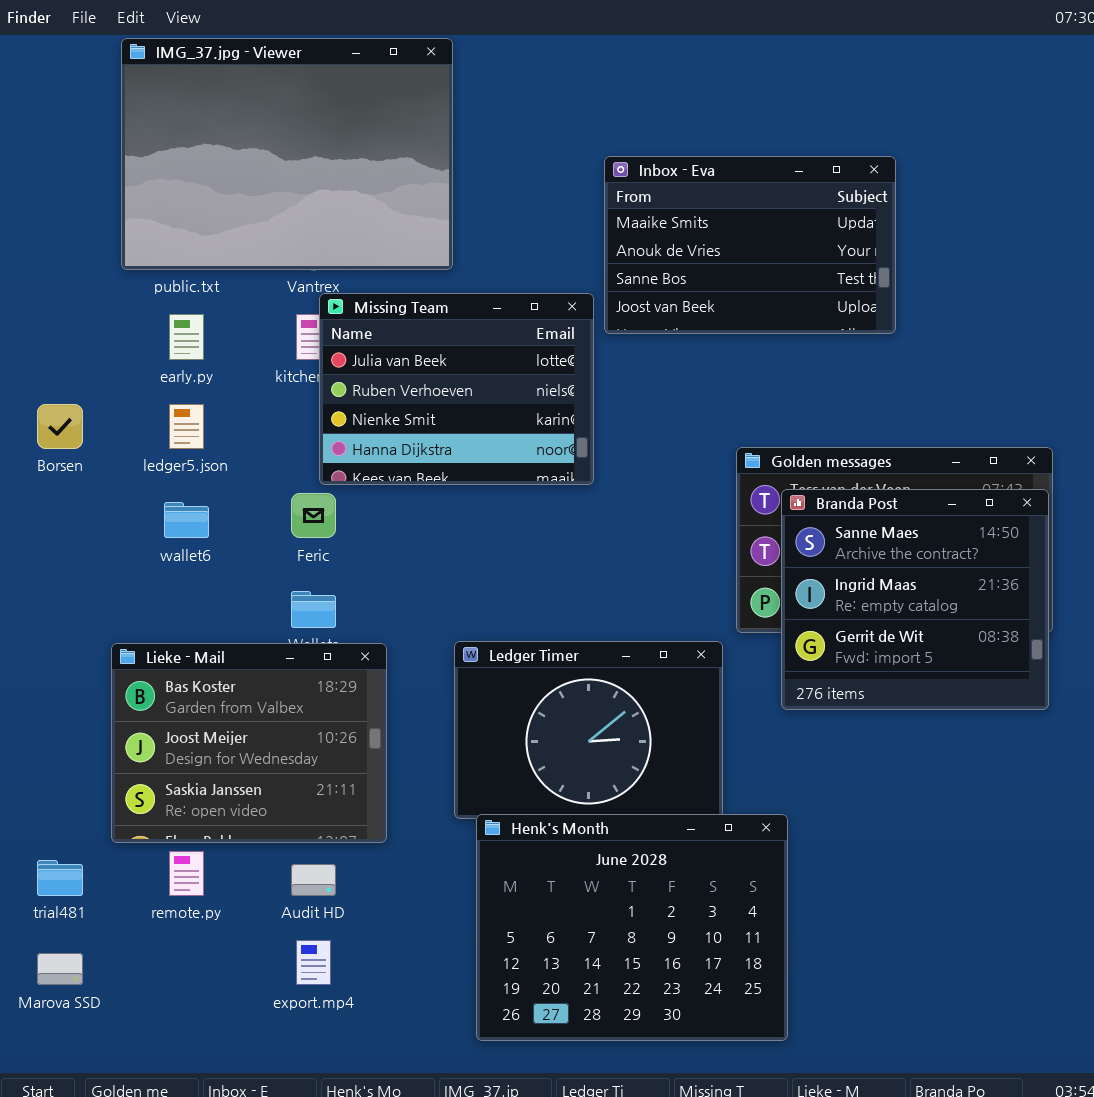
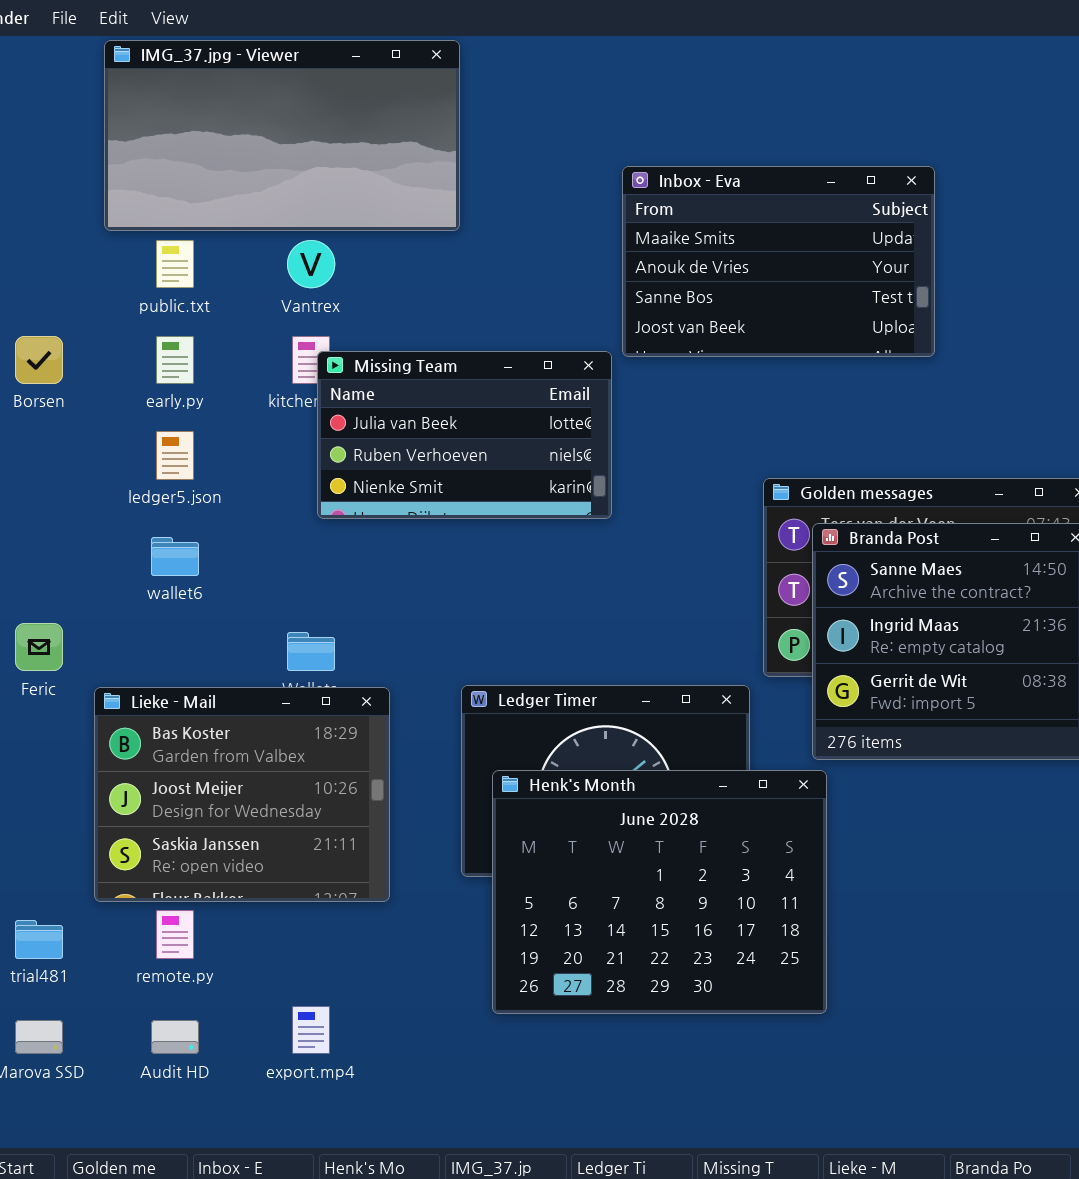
IMG_37.jpg - Viewer: [121,38,453,270] -> [104,40,460,231], resized
Missing Team: [319,293,594,485] -> [317,351,612,519], resized
Borsen: [37,404,83,449] -> [15,336,63,384], moved
Feric: [291,493,336,538] -> [15,623,63,671], moved
Henk's Month: [476,814,788,1041] -> [492,770,827,1014], moved
Audit HD: [291,864,336,896] -> [151,1020,199,1054], moved

